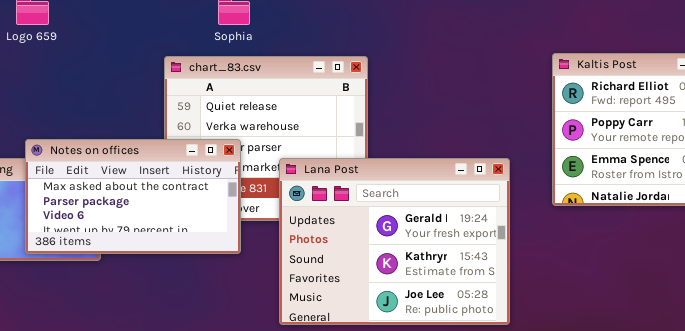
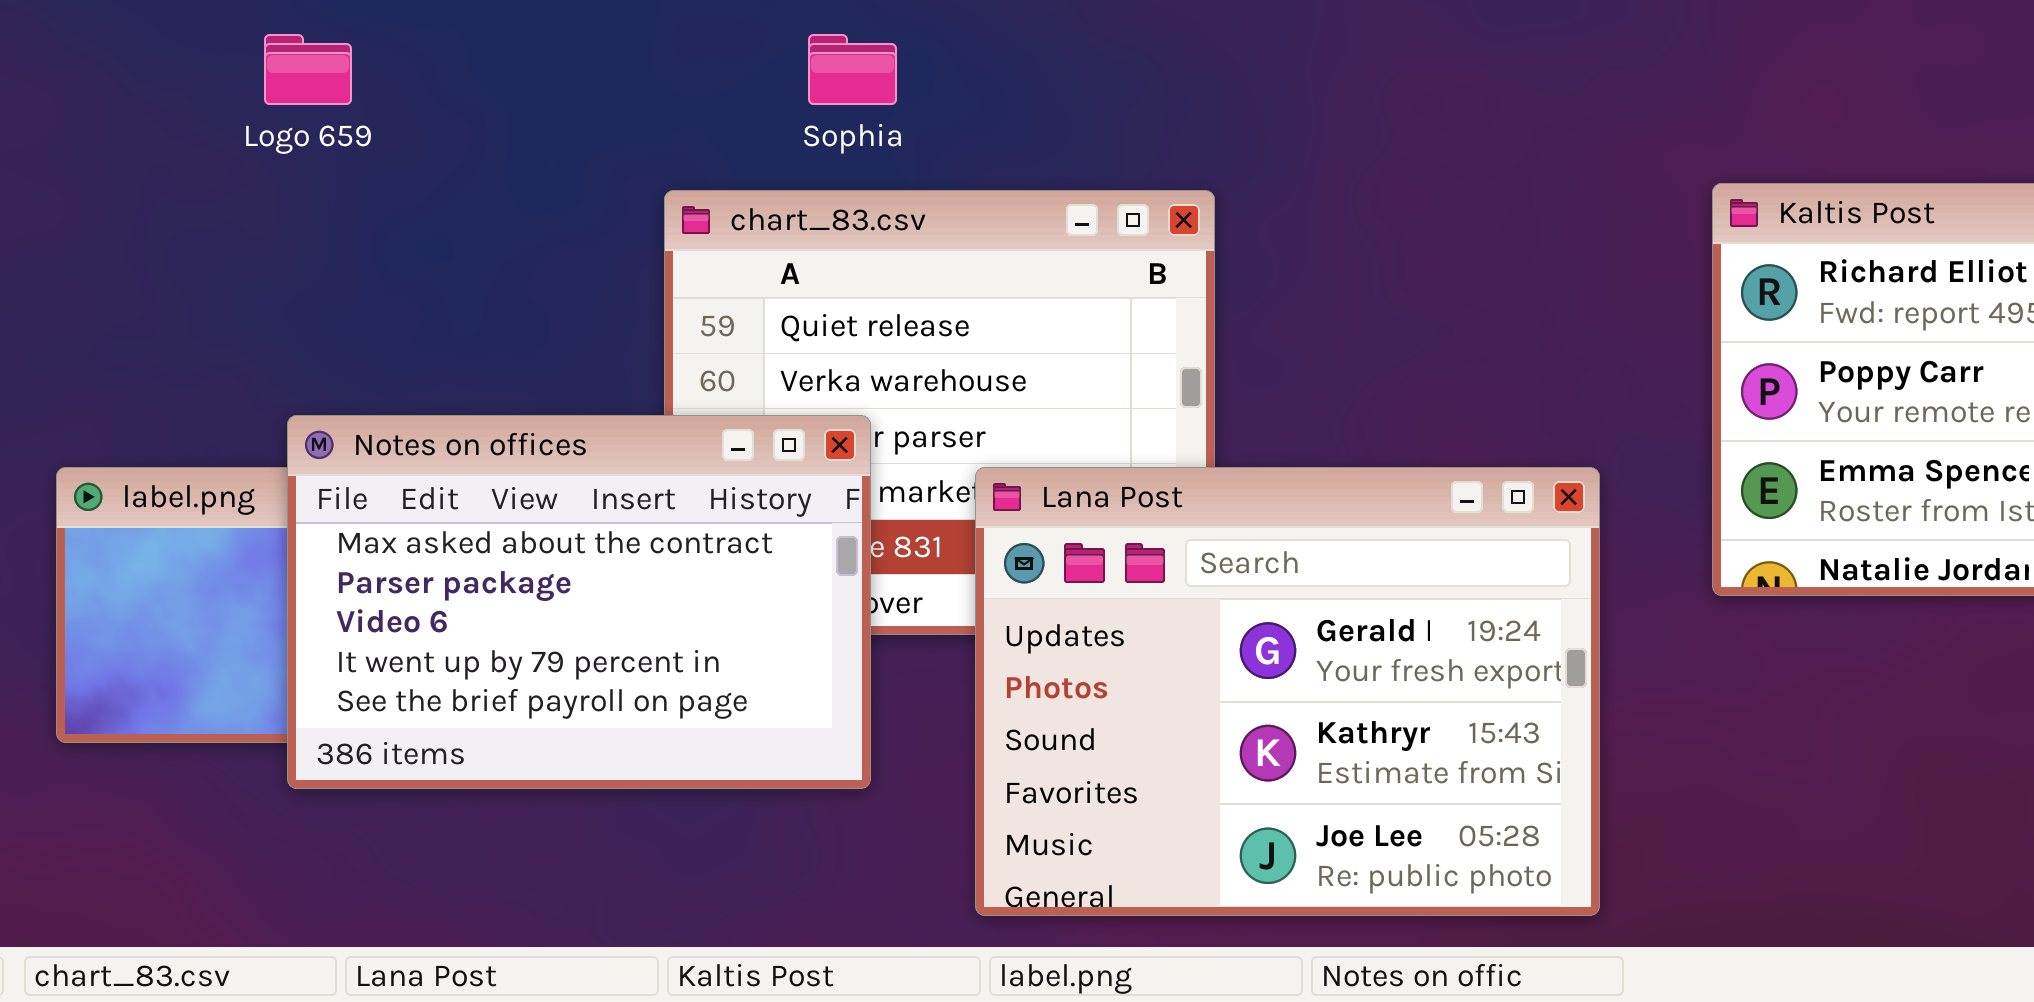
Notes on offices: [25,139,241,254] -> [287,415,871,789], resized

